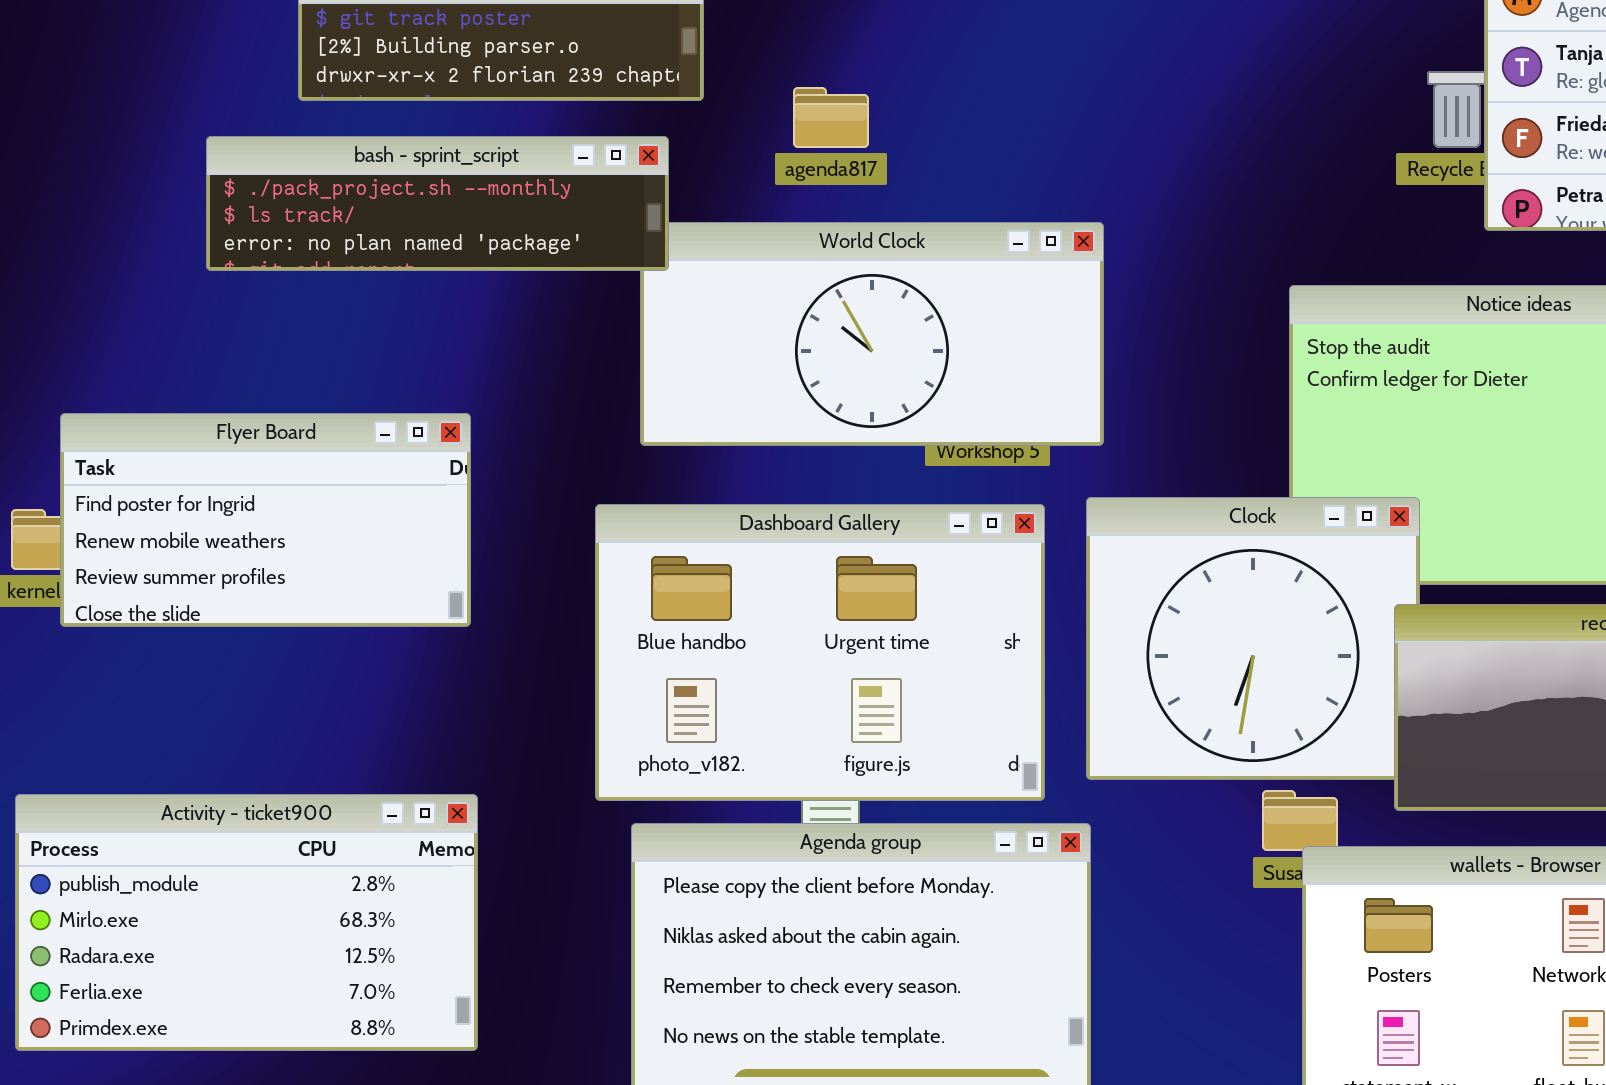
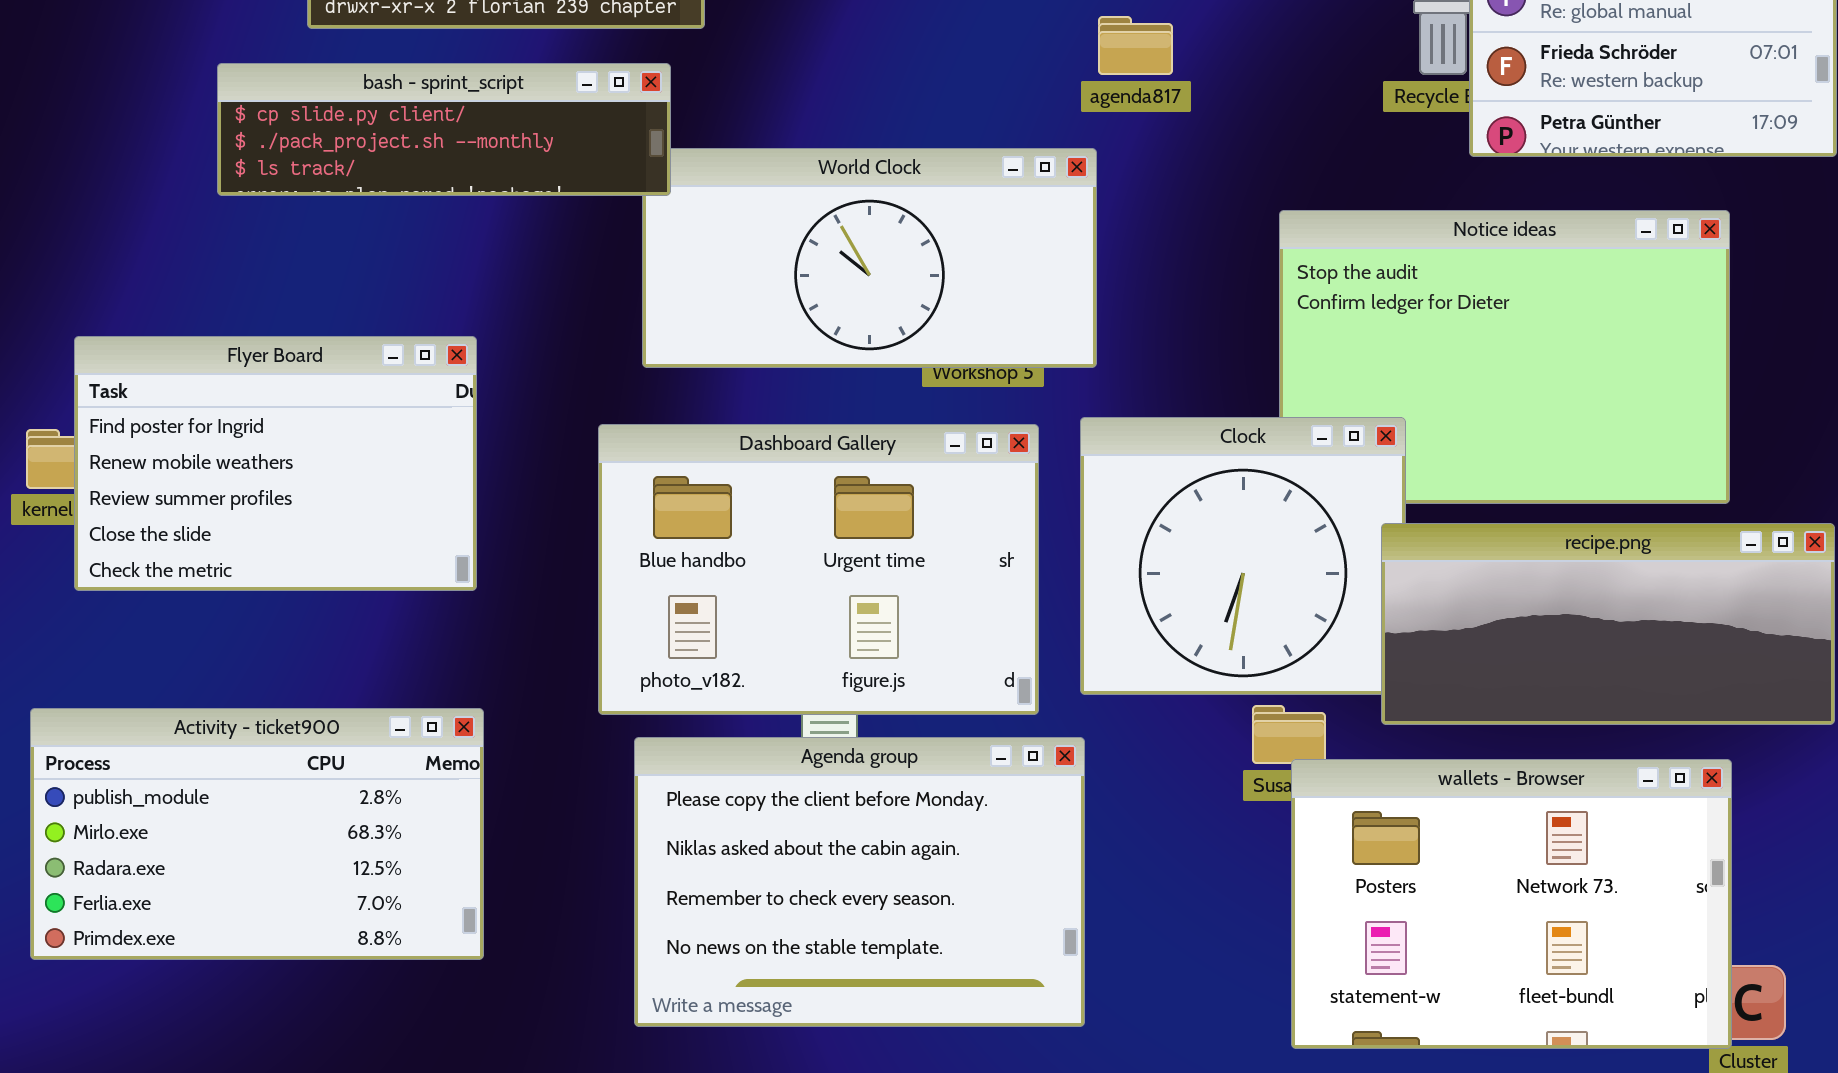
agenda817: [793,87,869,148] -> [1098,16,1173,75], moved
bash - sprint_script: [206,136,669,271] -> [217,63,671,196], scrolled up 1 row
Flyer Board: [60,413,471,627] -> [74,336,477,591], resized

